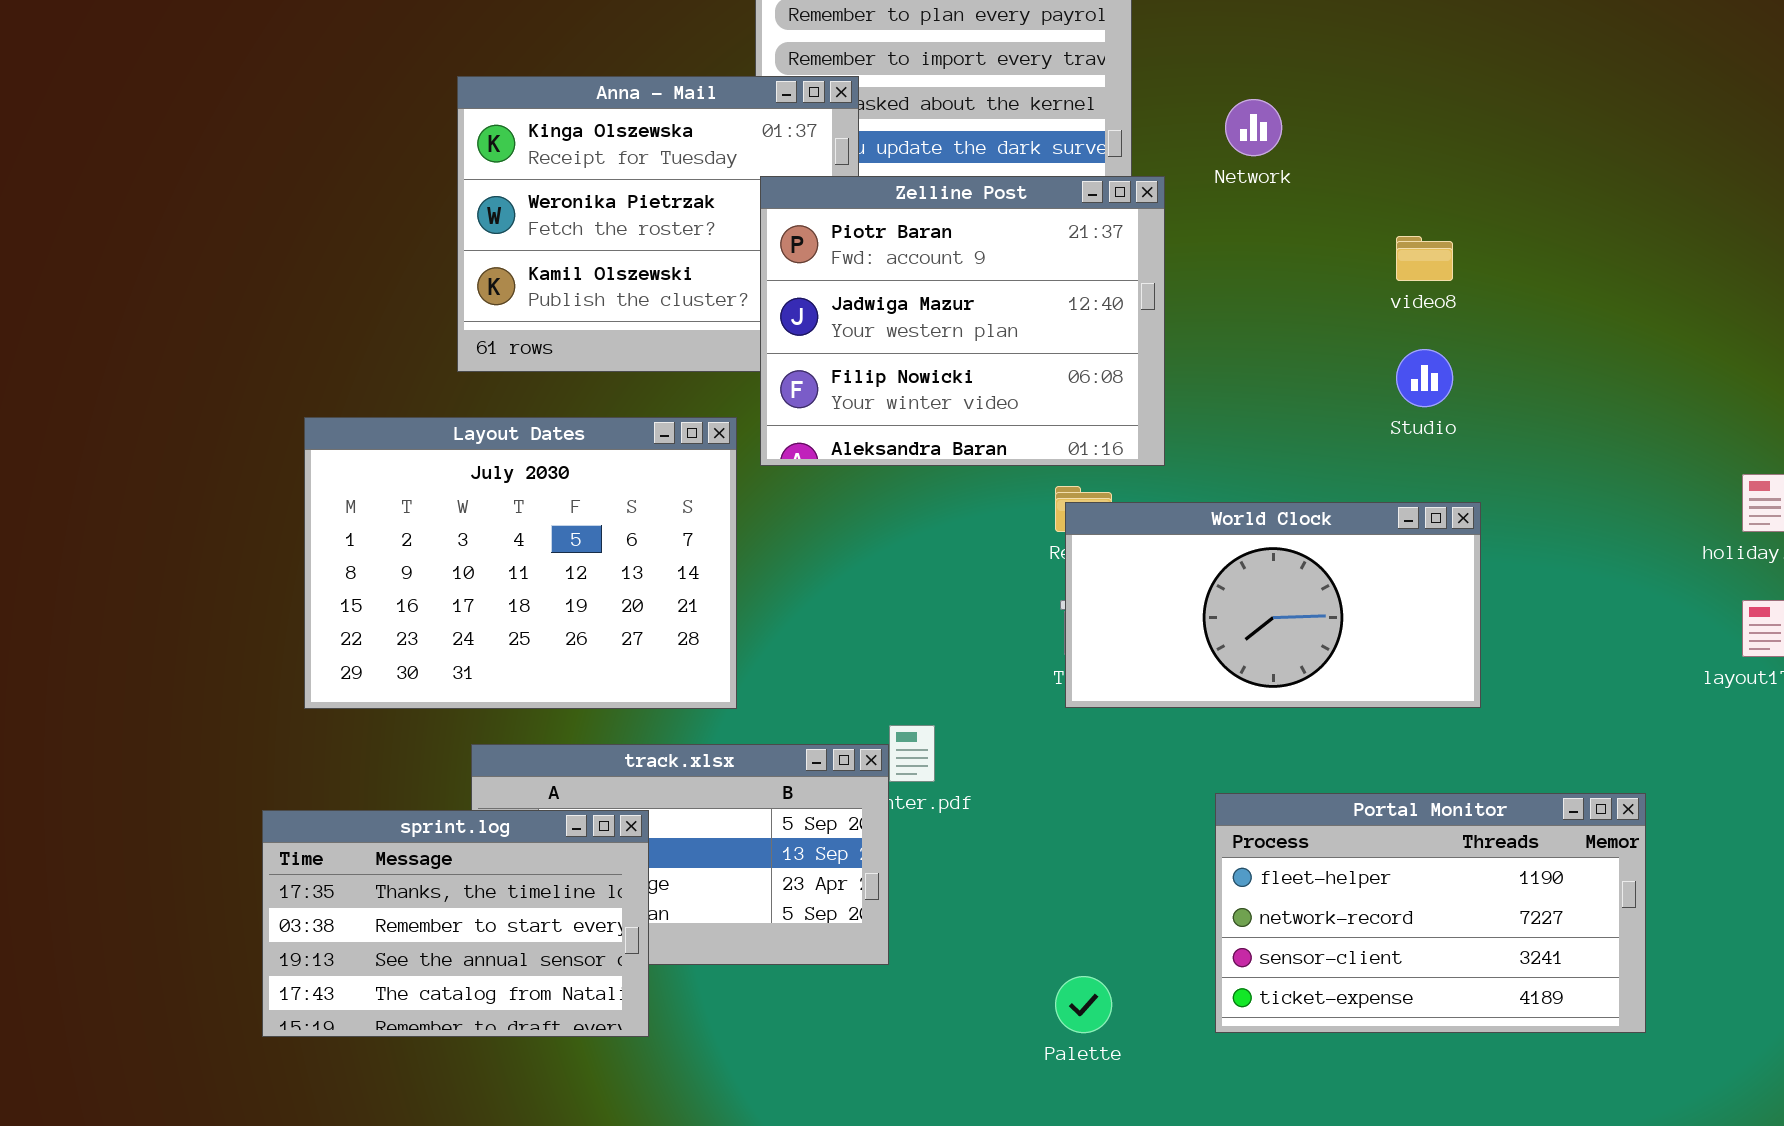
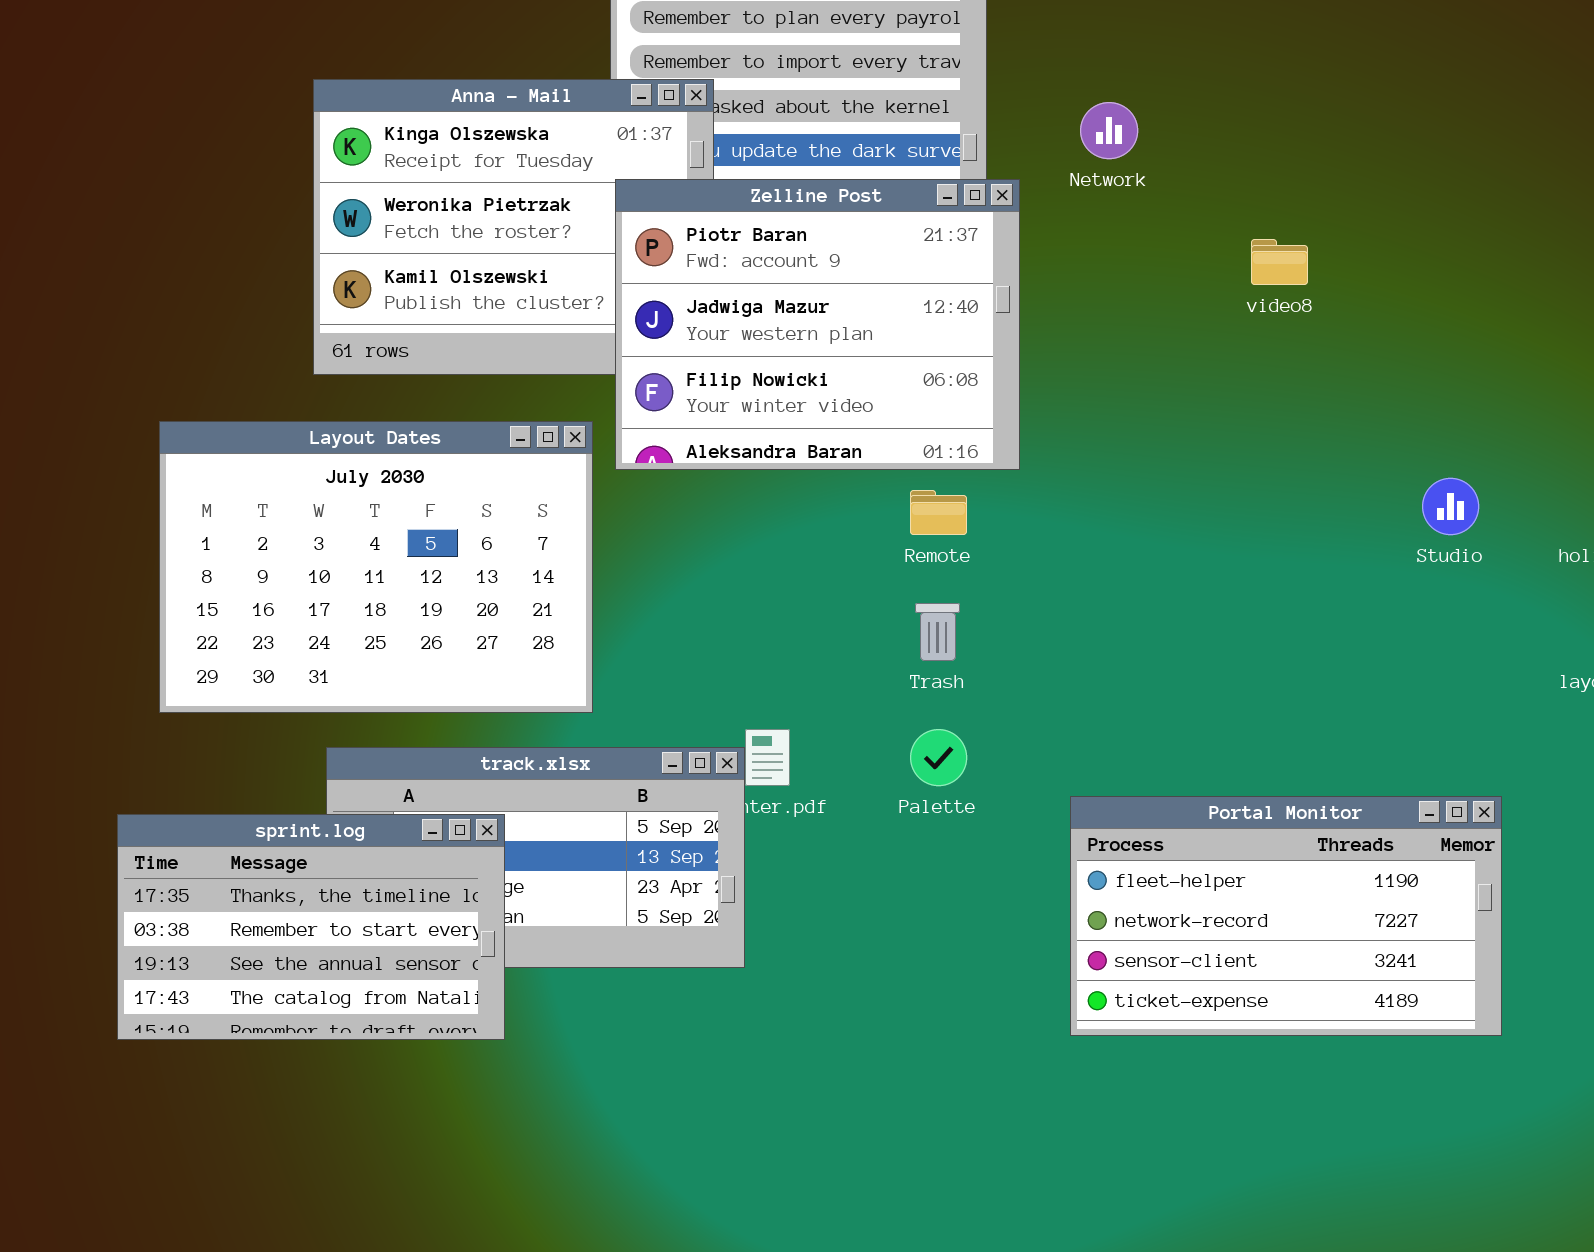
Studio: [1396,349,1453,407] -> [1422,478,1479,535], moved
World Clock: [1065,502,1481,708] -> none, closed
Palette: [1055,976,1112,1033] -> [910,729,967,786], moved

